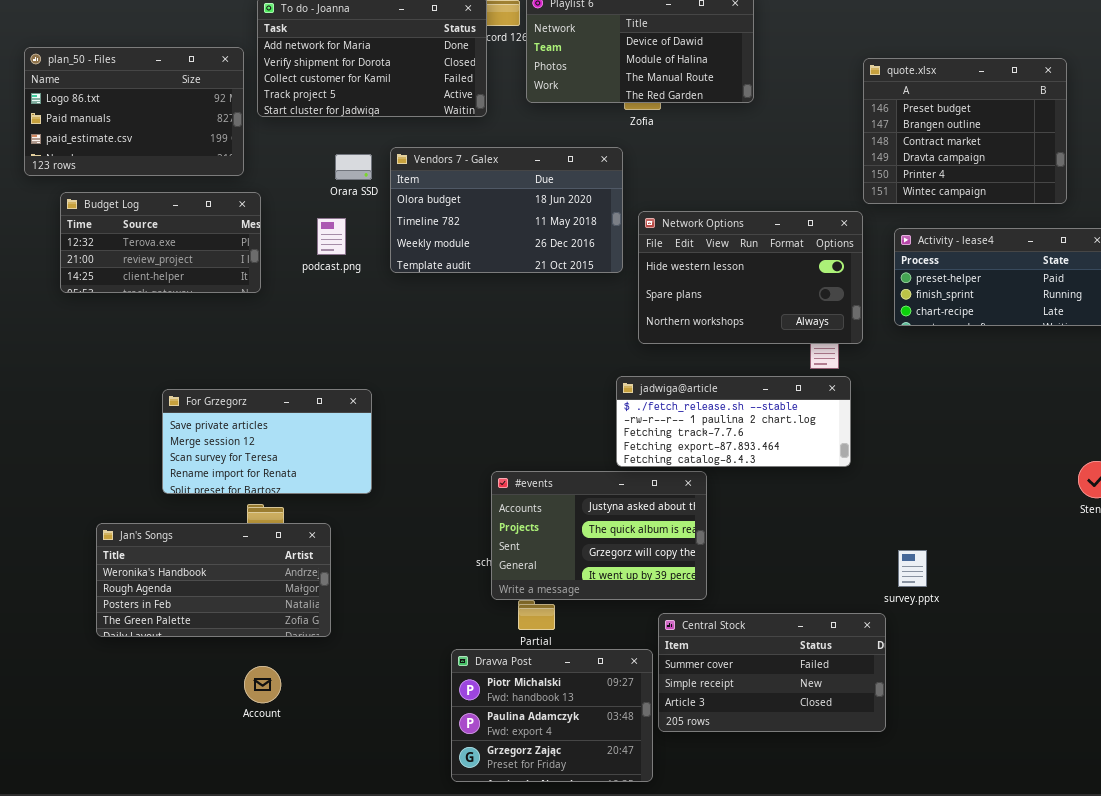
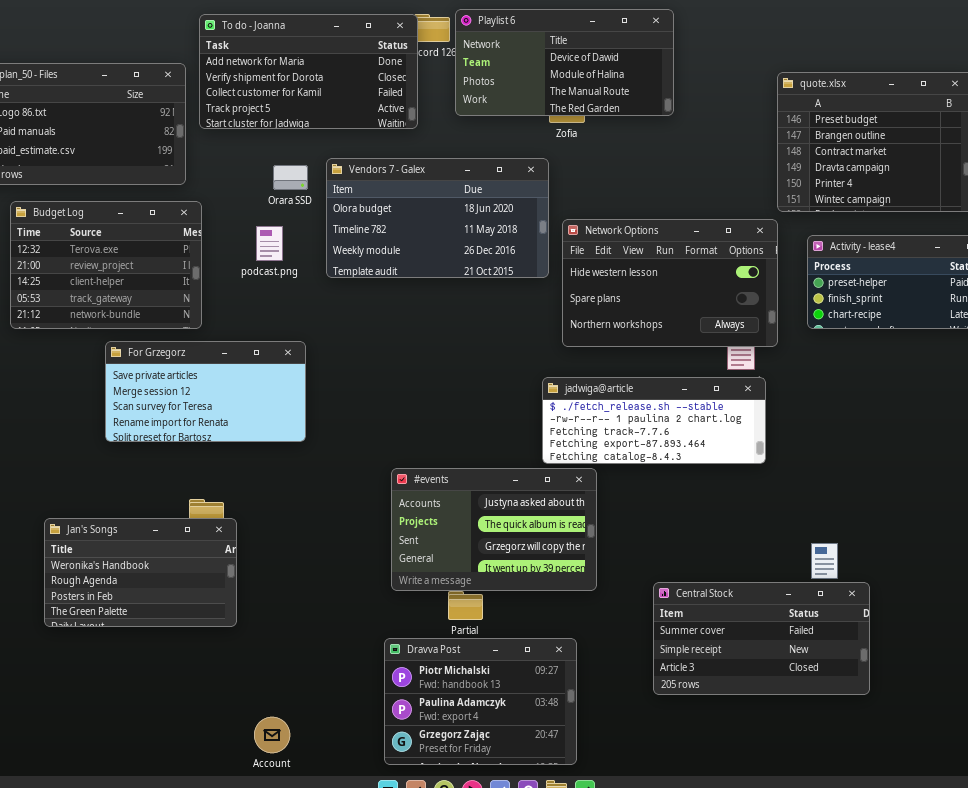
Budget Log: [60,192,261,293] -> [10,201,202,329], resized
For Grzegorz: [162,389,372,494] -> [105,341,306,442], moved
#events: [491,471,707,600] -> [391,468,597,591], moved
Jan's Songs: [96,523,331,637] -> [44,518,237,627], resized
Central Stock: [658,613,886,732] -> [653,582,870,695], moved
Account: [244,666,281,703] -> [254,717,290,753], moved

